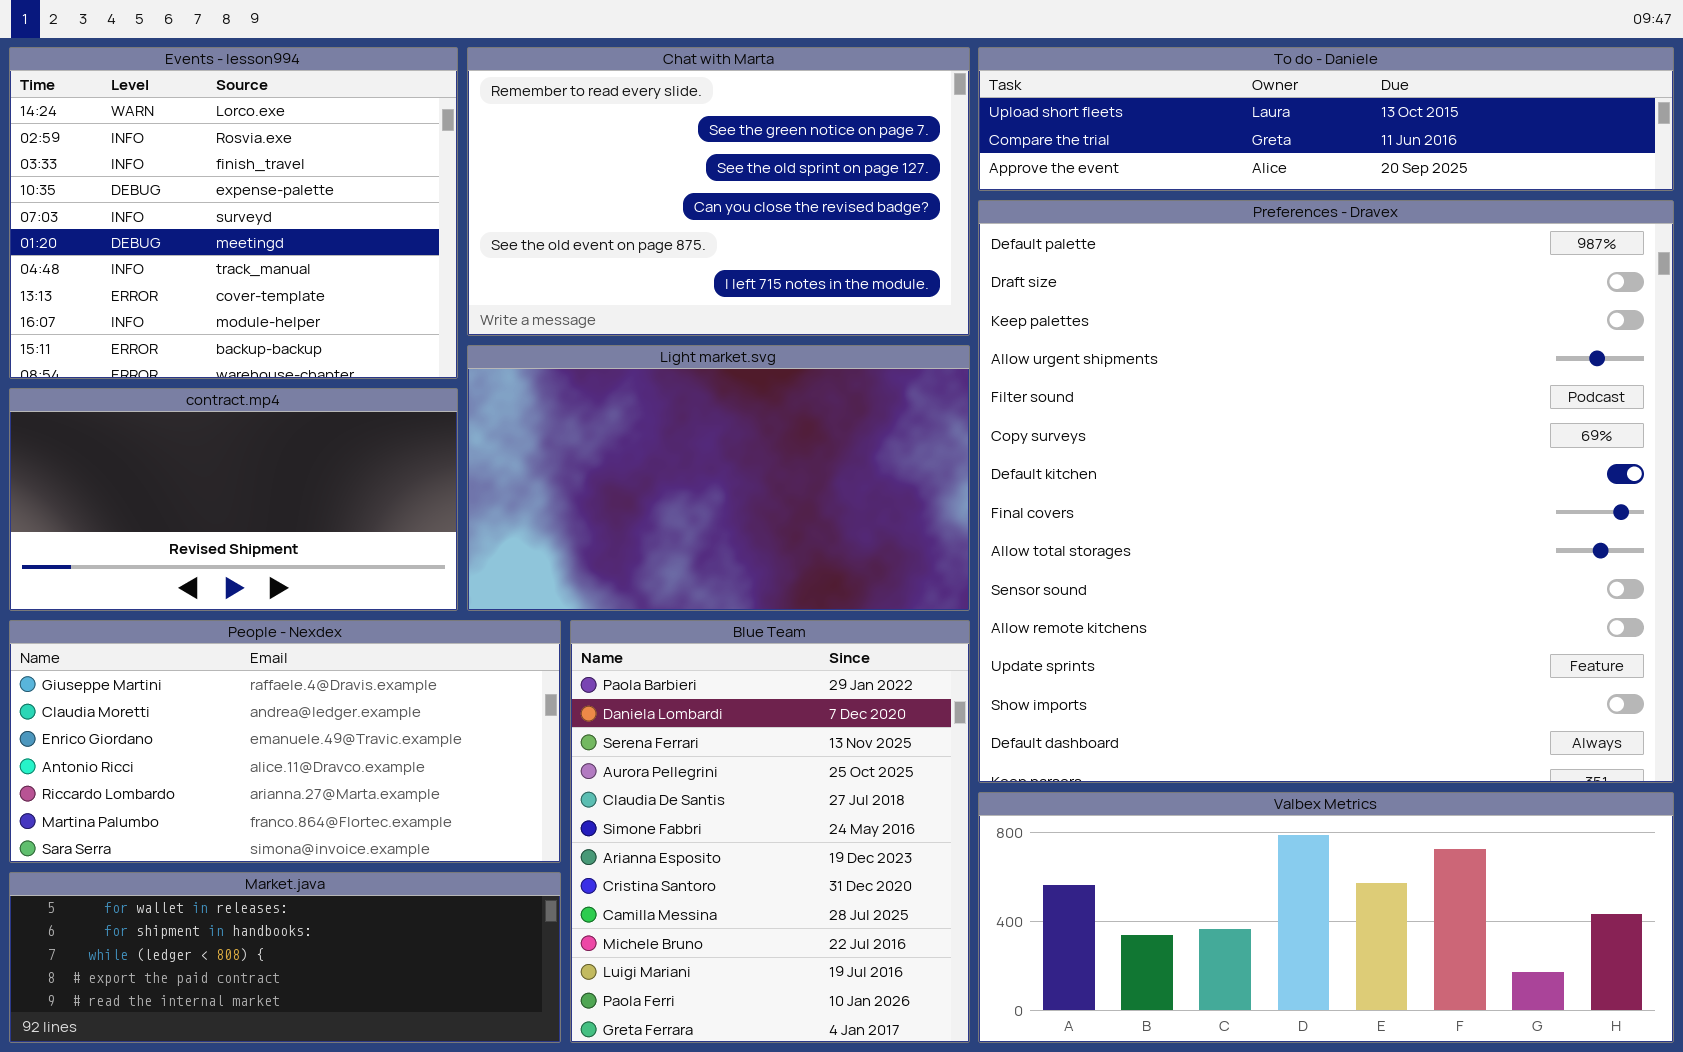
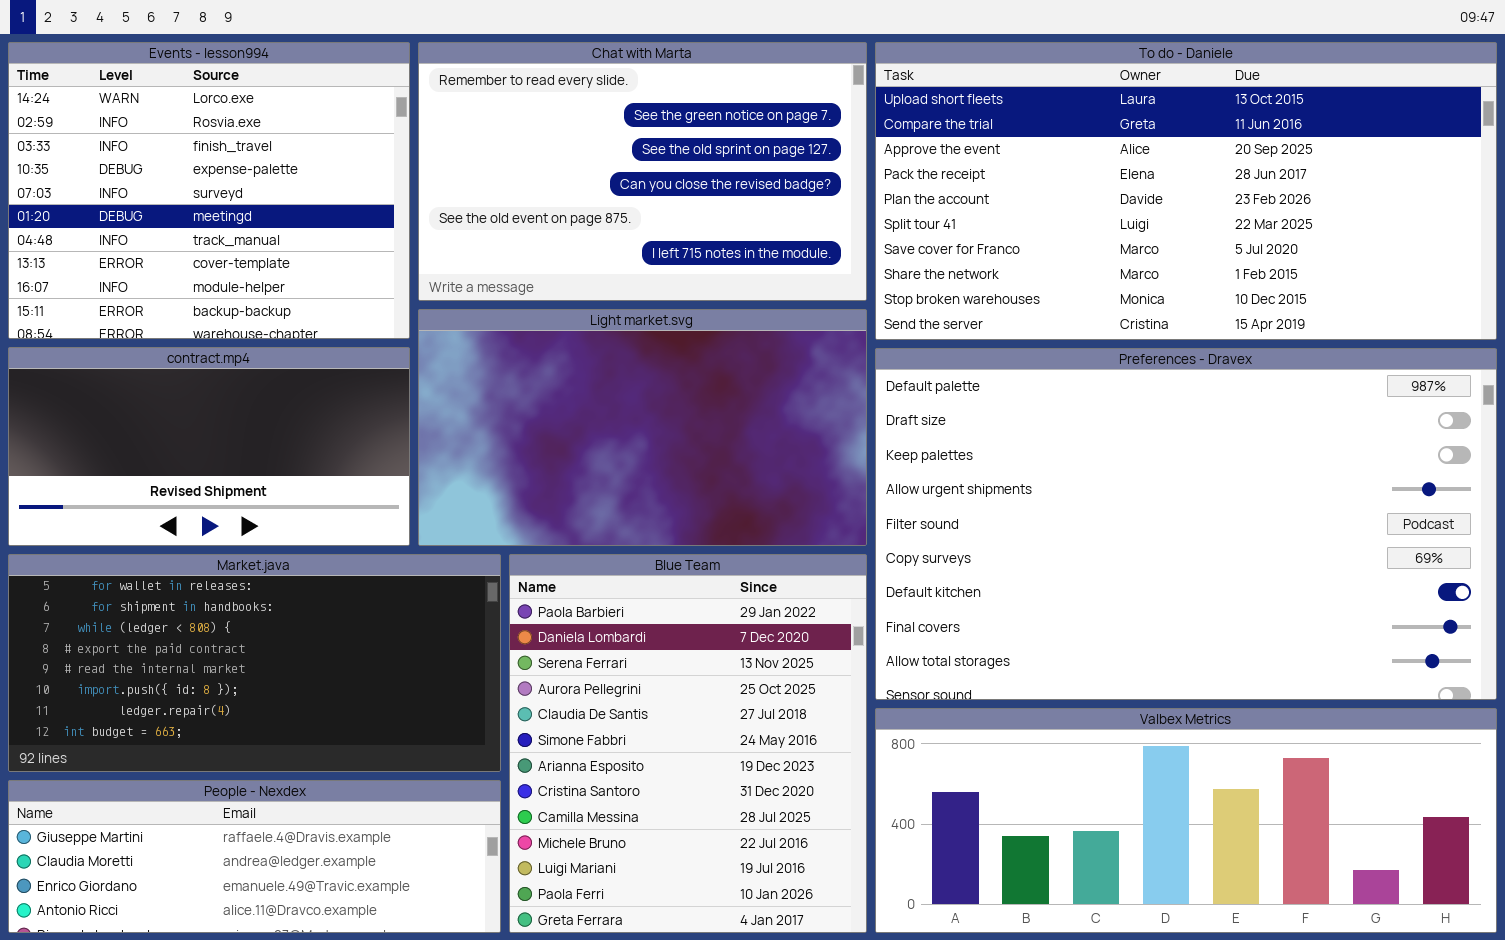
To do - Daniele: [978,47,1674,191] -> [875,42,1497,340], resized
Preferences - Dravex: [978,200,1674,783] -> [875,348,1497,700], resized
People - Nexdex: [9,620,561,863] -> [8,780,501,933], moved, resized
Market.java: [9,872,561,1043] -> [8,554,501,772], moved, resized

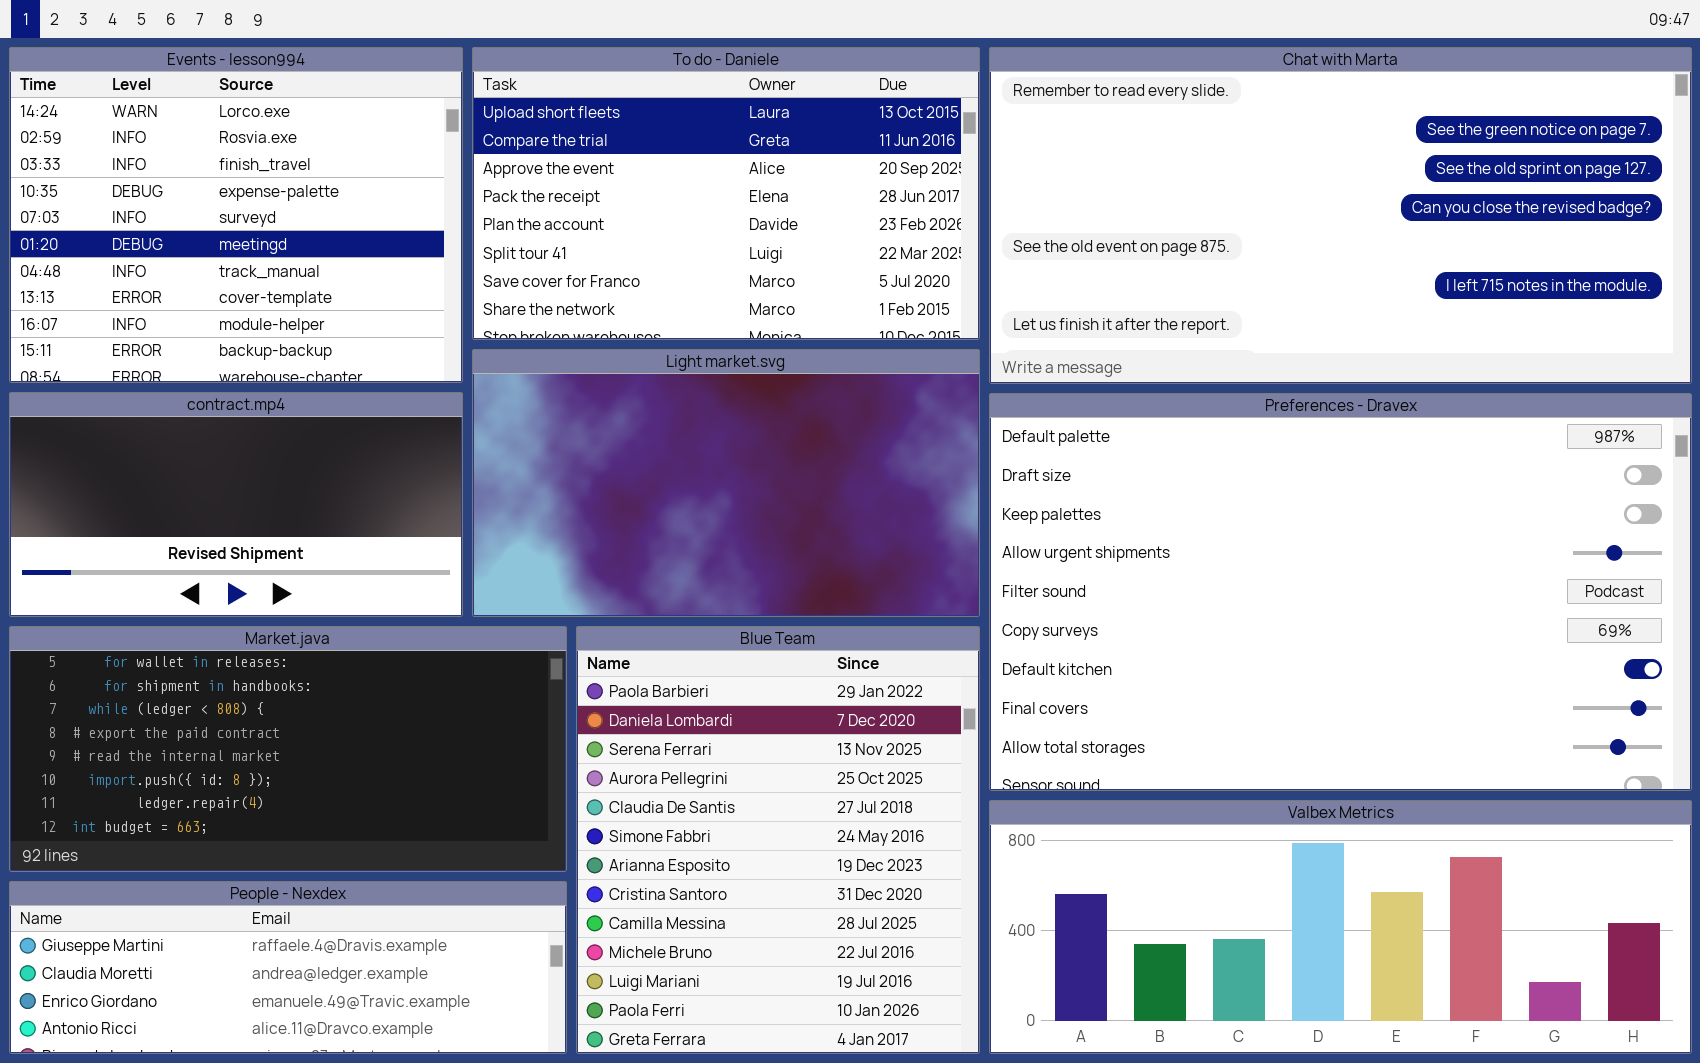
Chat with Marta: [418,42,867,301] -> [989,47,1692,384], moved, resized
To do - Daniele: [875,42,1497,340] -> [472,47,980,340], moved, resized

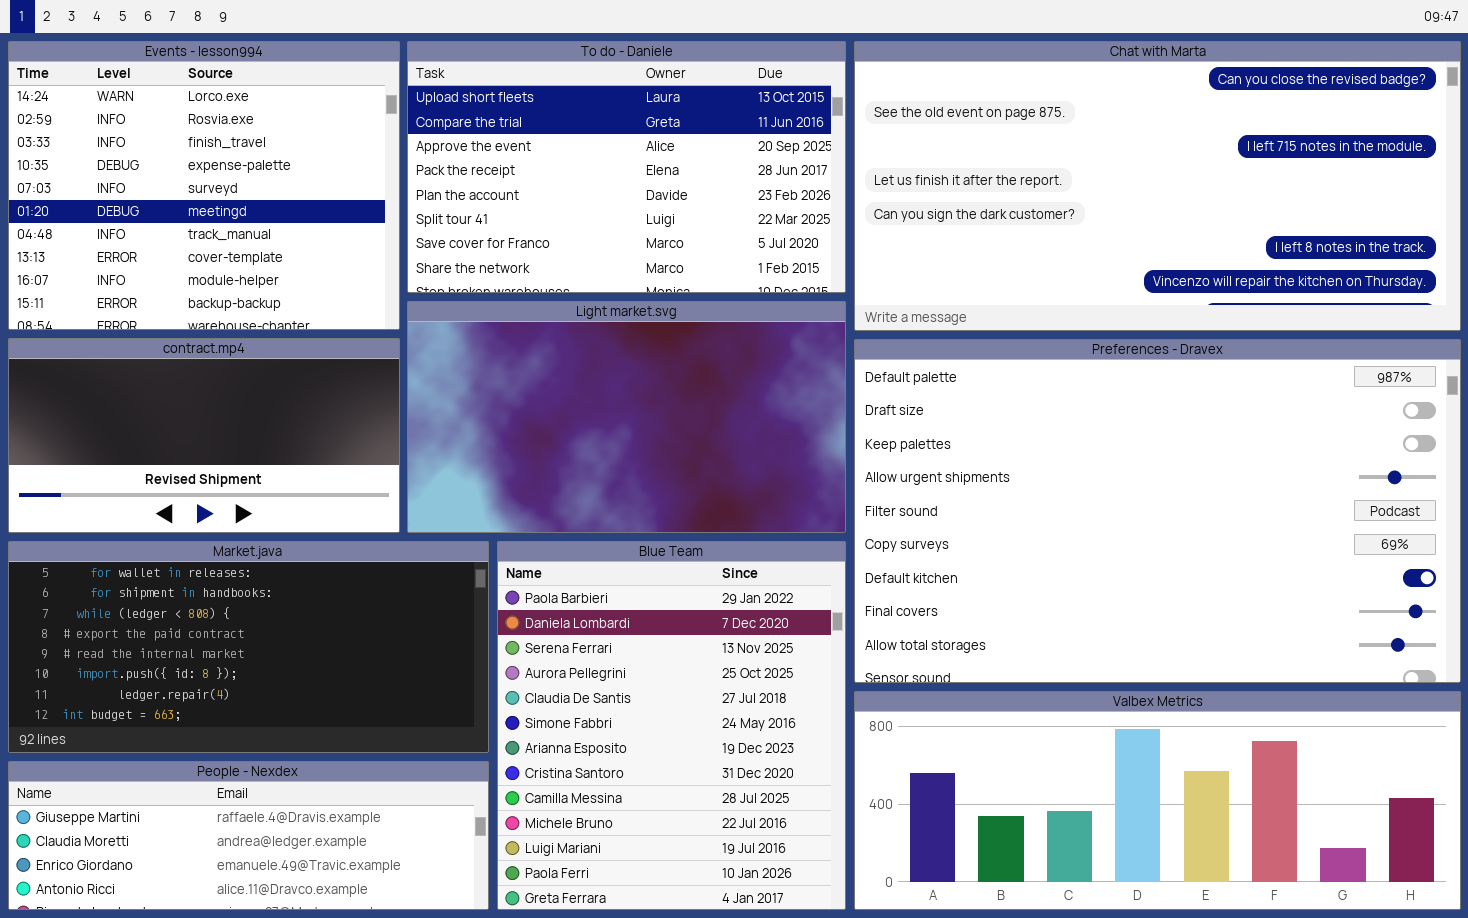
Chat with Marta: [989,47,1692,384] -> [854,41,1461,331], scrolled down 3 rows

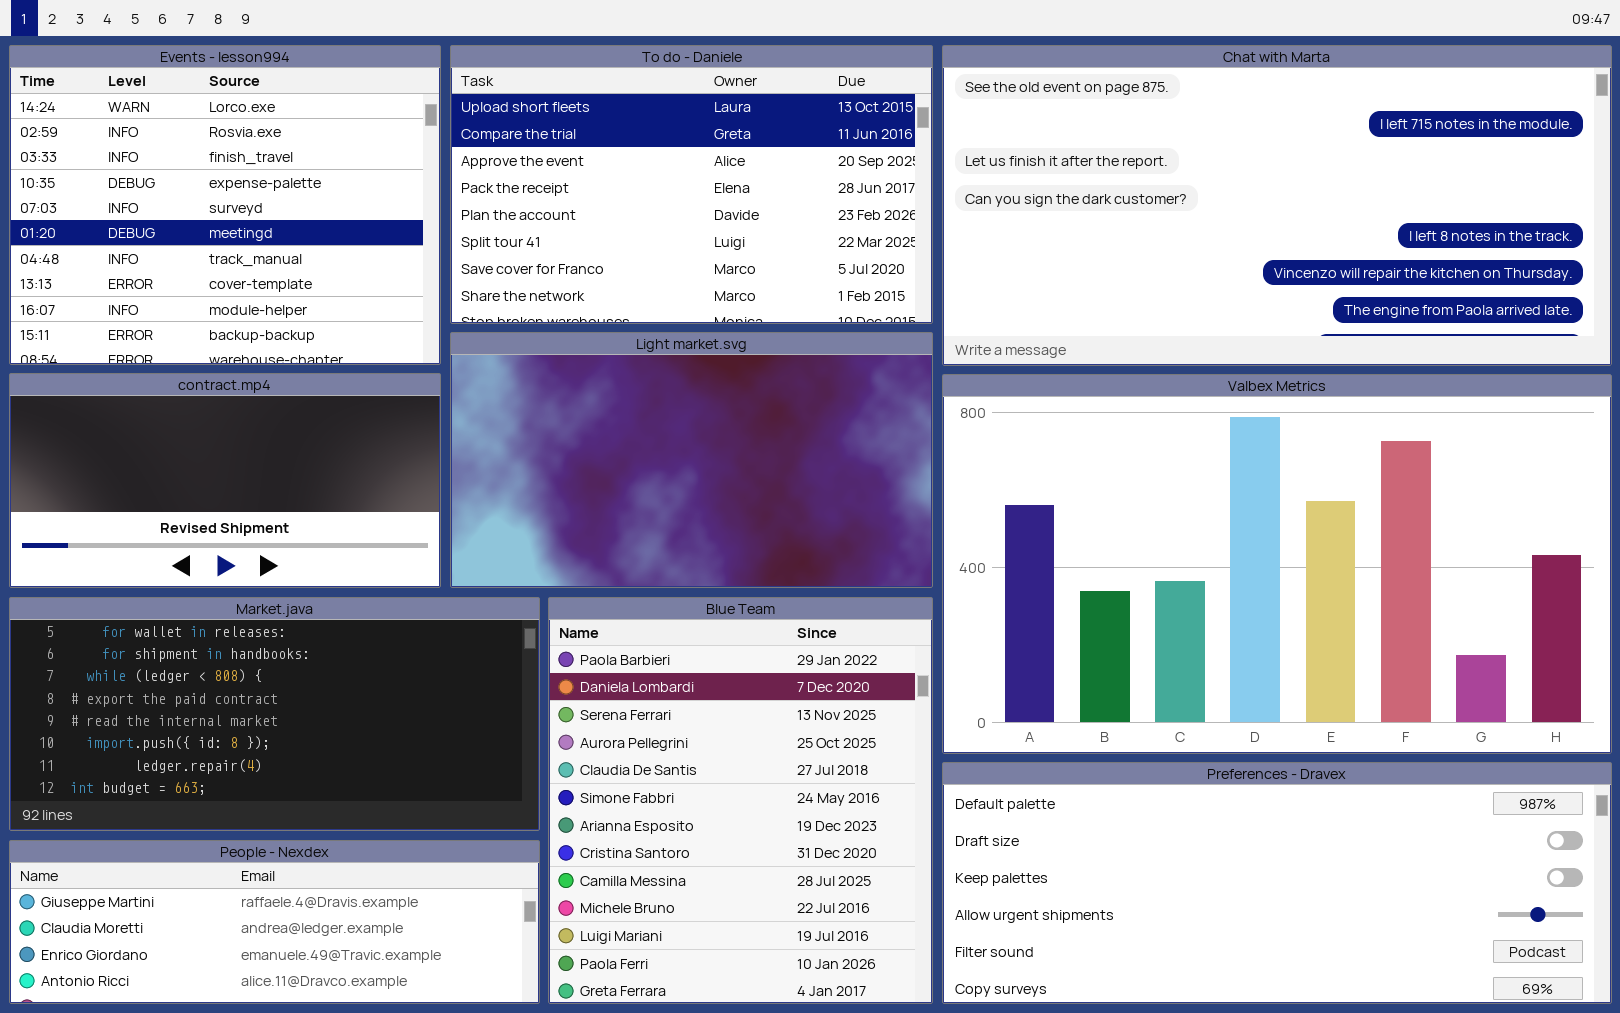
Chat with Marta: [854,41,1461,331] -> [942,45,1612,366], scrolled down 1 row
Preferences - Dravex: [854,339,1461,683] -> [942,762,1612,1004], moved, resized
Valbex Metrics: [854,691,1461,910] -> [942,374,1612,754], moved, resized

